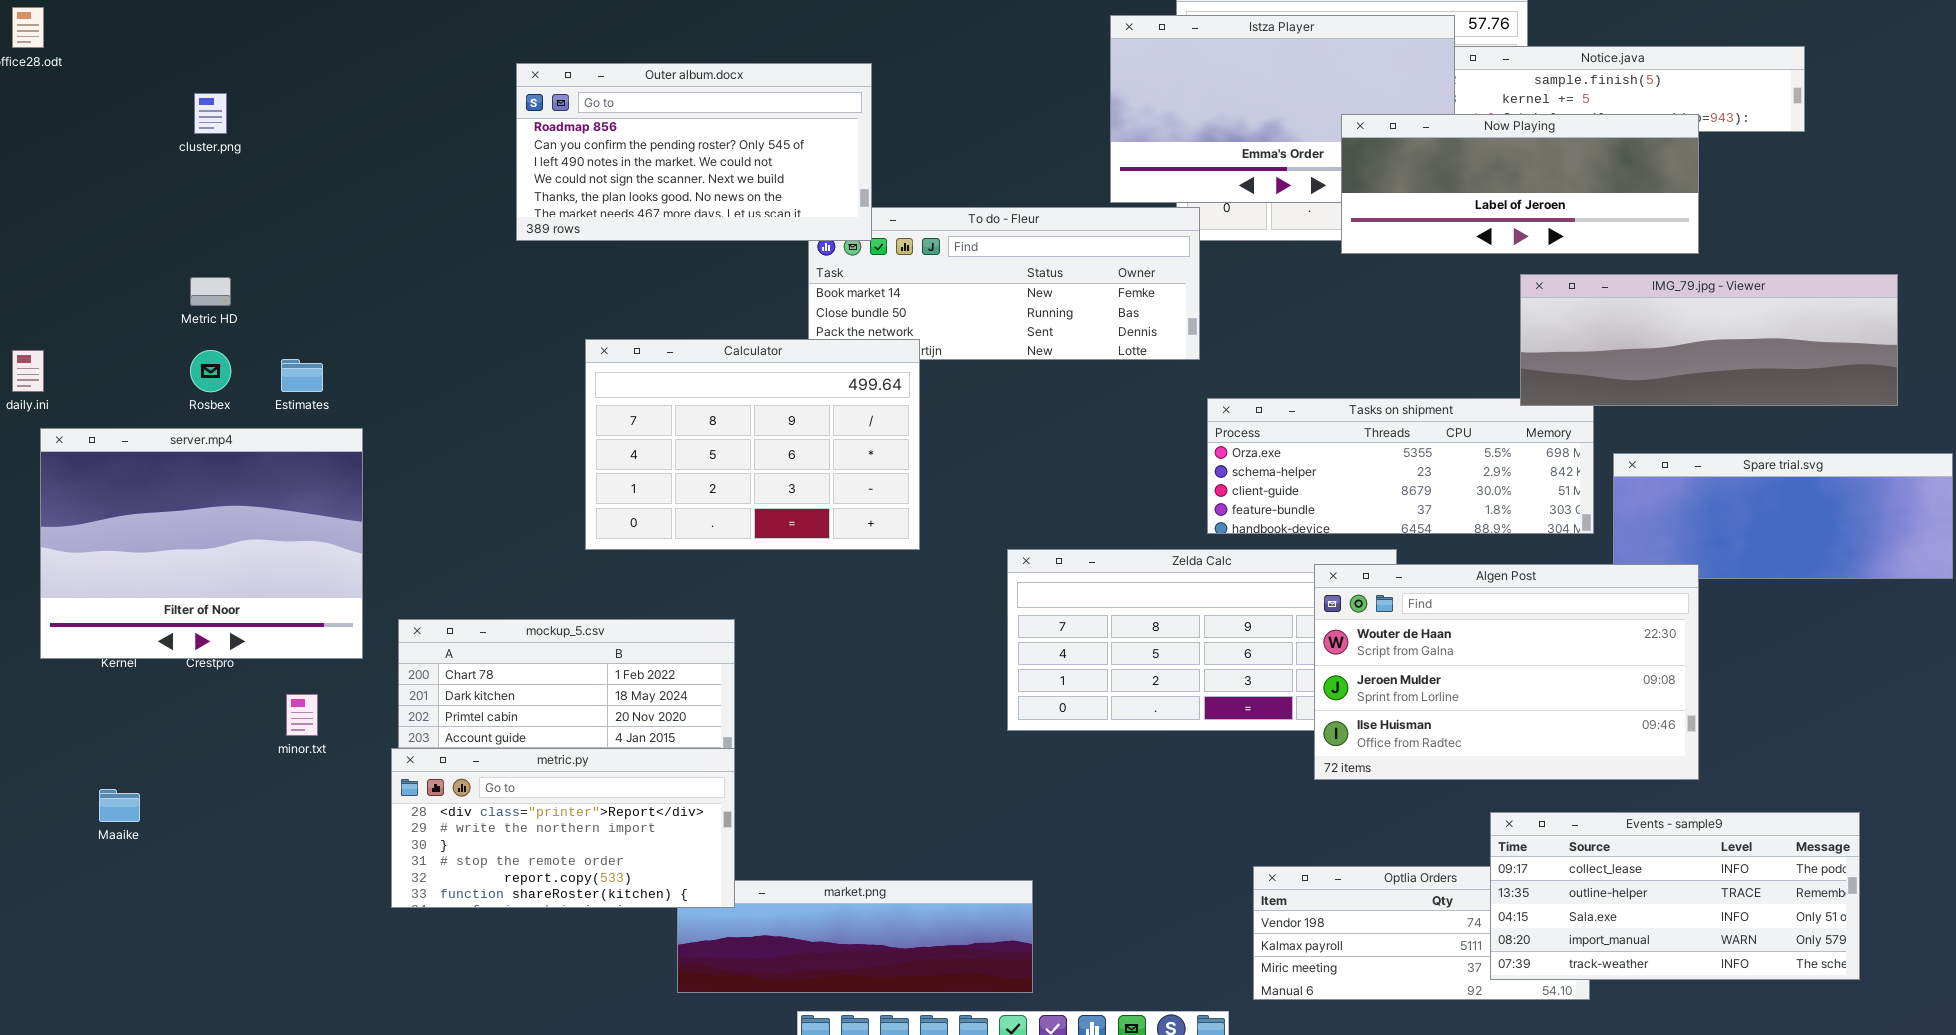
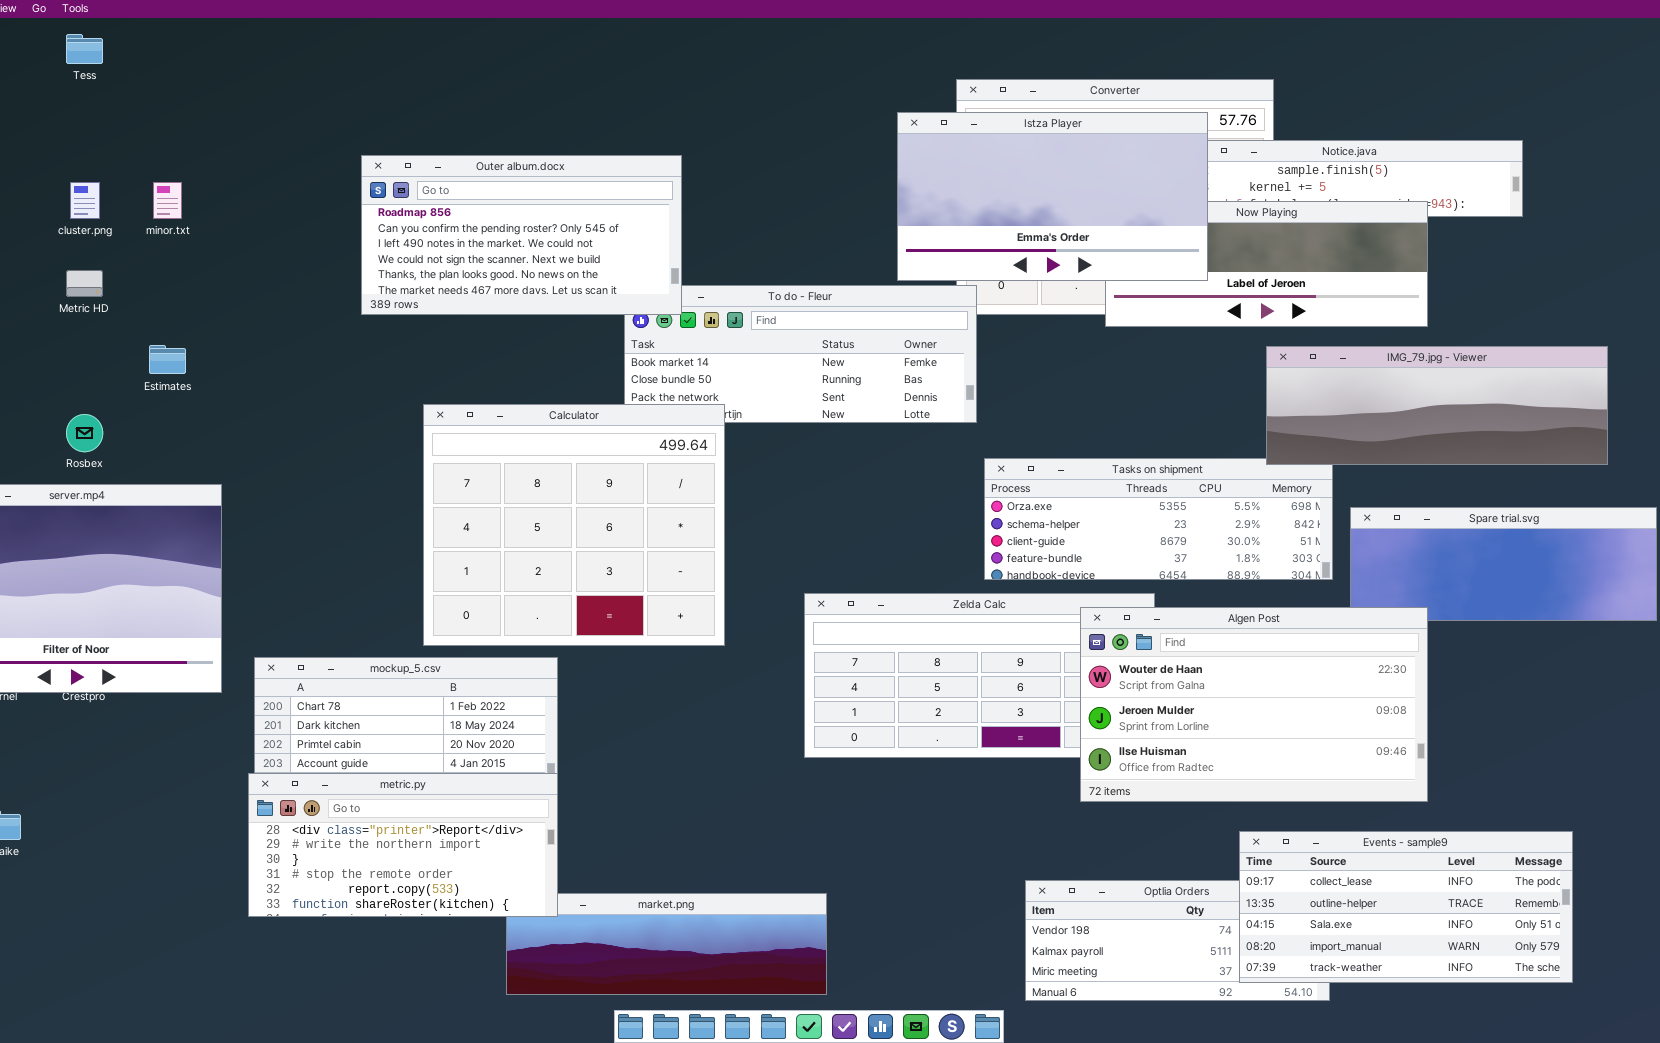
Istza Player: [1110,15,1455,203] -> [897,112,1208,281], raised
Metric HD: [190,277,231,306] -> [66,270,103,297], moved
Calculator: [585,339,920,550] -> [423,404,725,646], resized
Estimates: [281,359,323,392] -> [149,345,186,374], moved
minor.txt: [286,694,318,736] -> [153,182,182,219], moved

